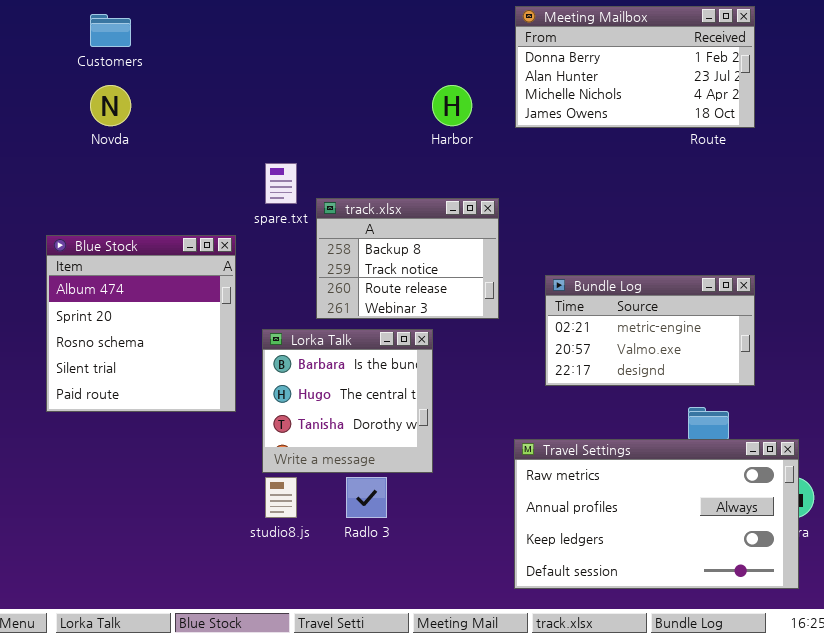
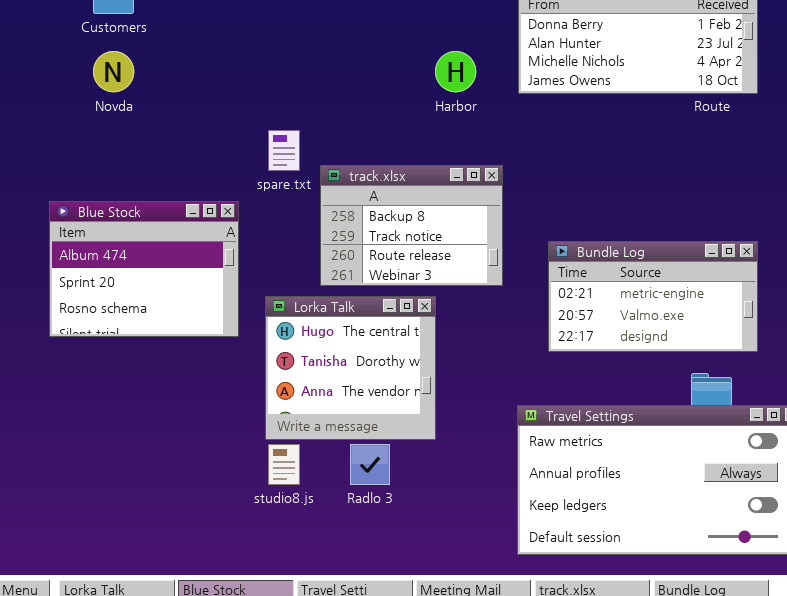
Blue Stock: [46,235,236,412] -> [49,201,239,337], resized
Lorka Talk: [262,329,433,473] -> [265,296,436,440], scrolled down 1 row

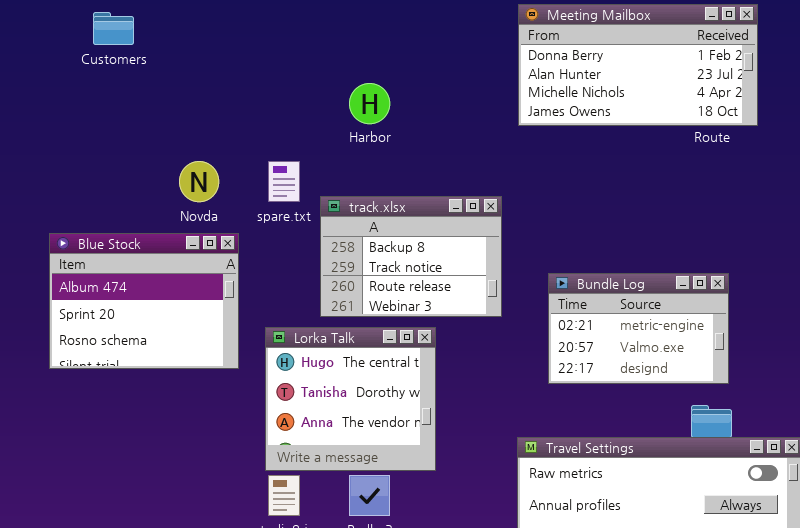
Novda: [93,51,134,92] -> [179,161,219,202], moved
Harbor: [435,51,476,92] -> [349,83,390,124], moved
Bundle Log: [548,241,758,352] -> [548,273,729,384], resized

